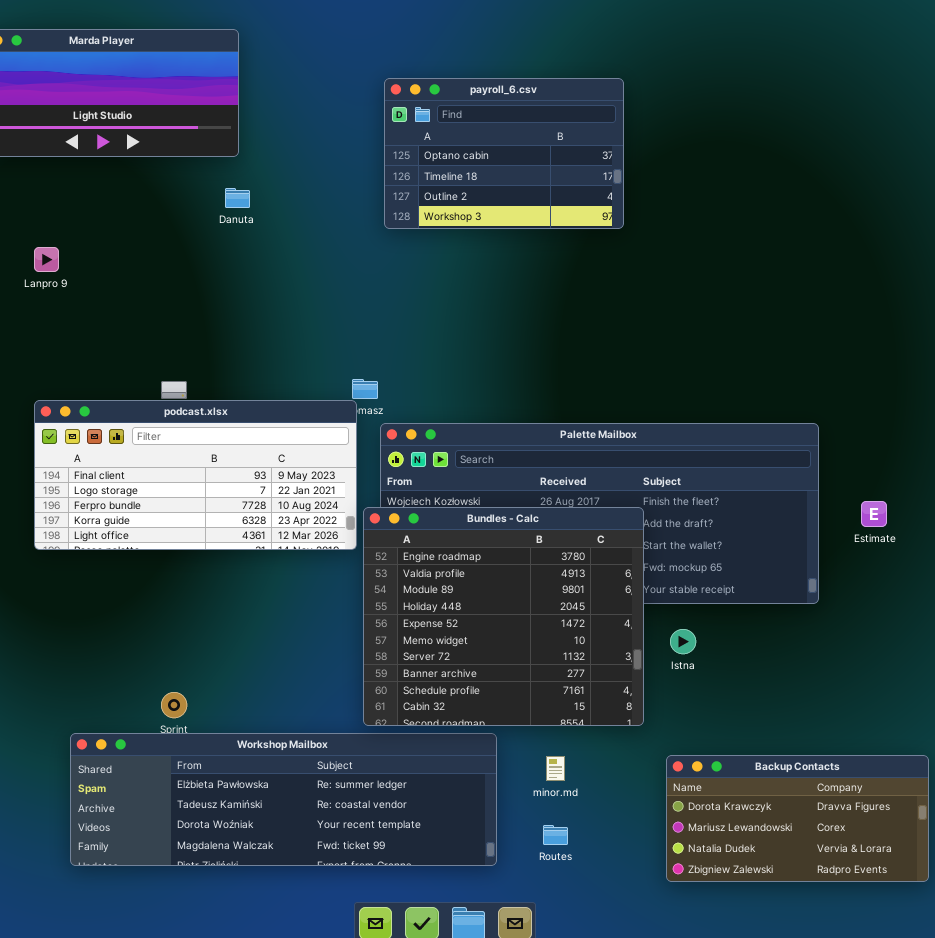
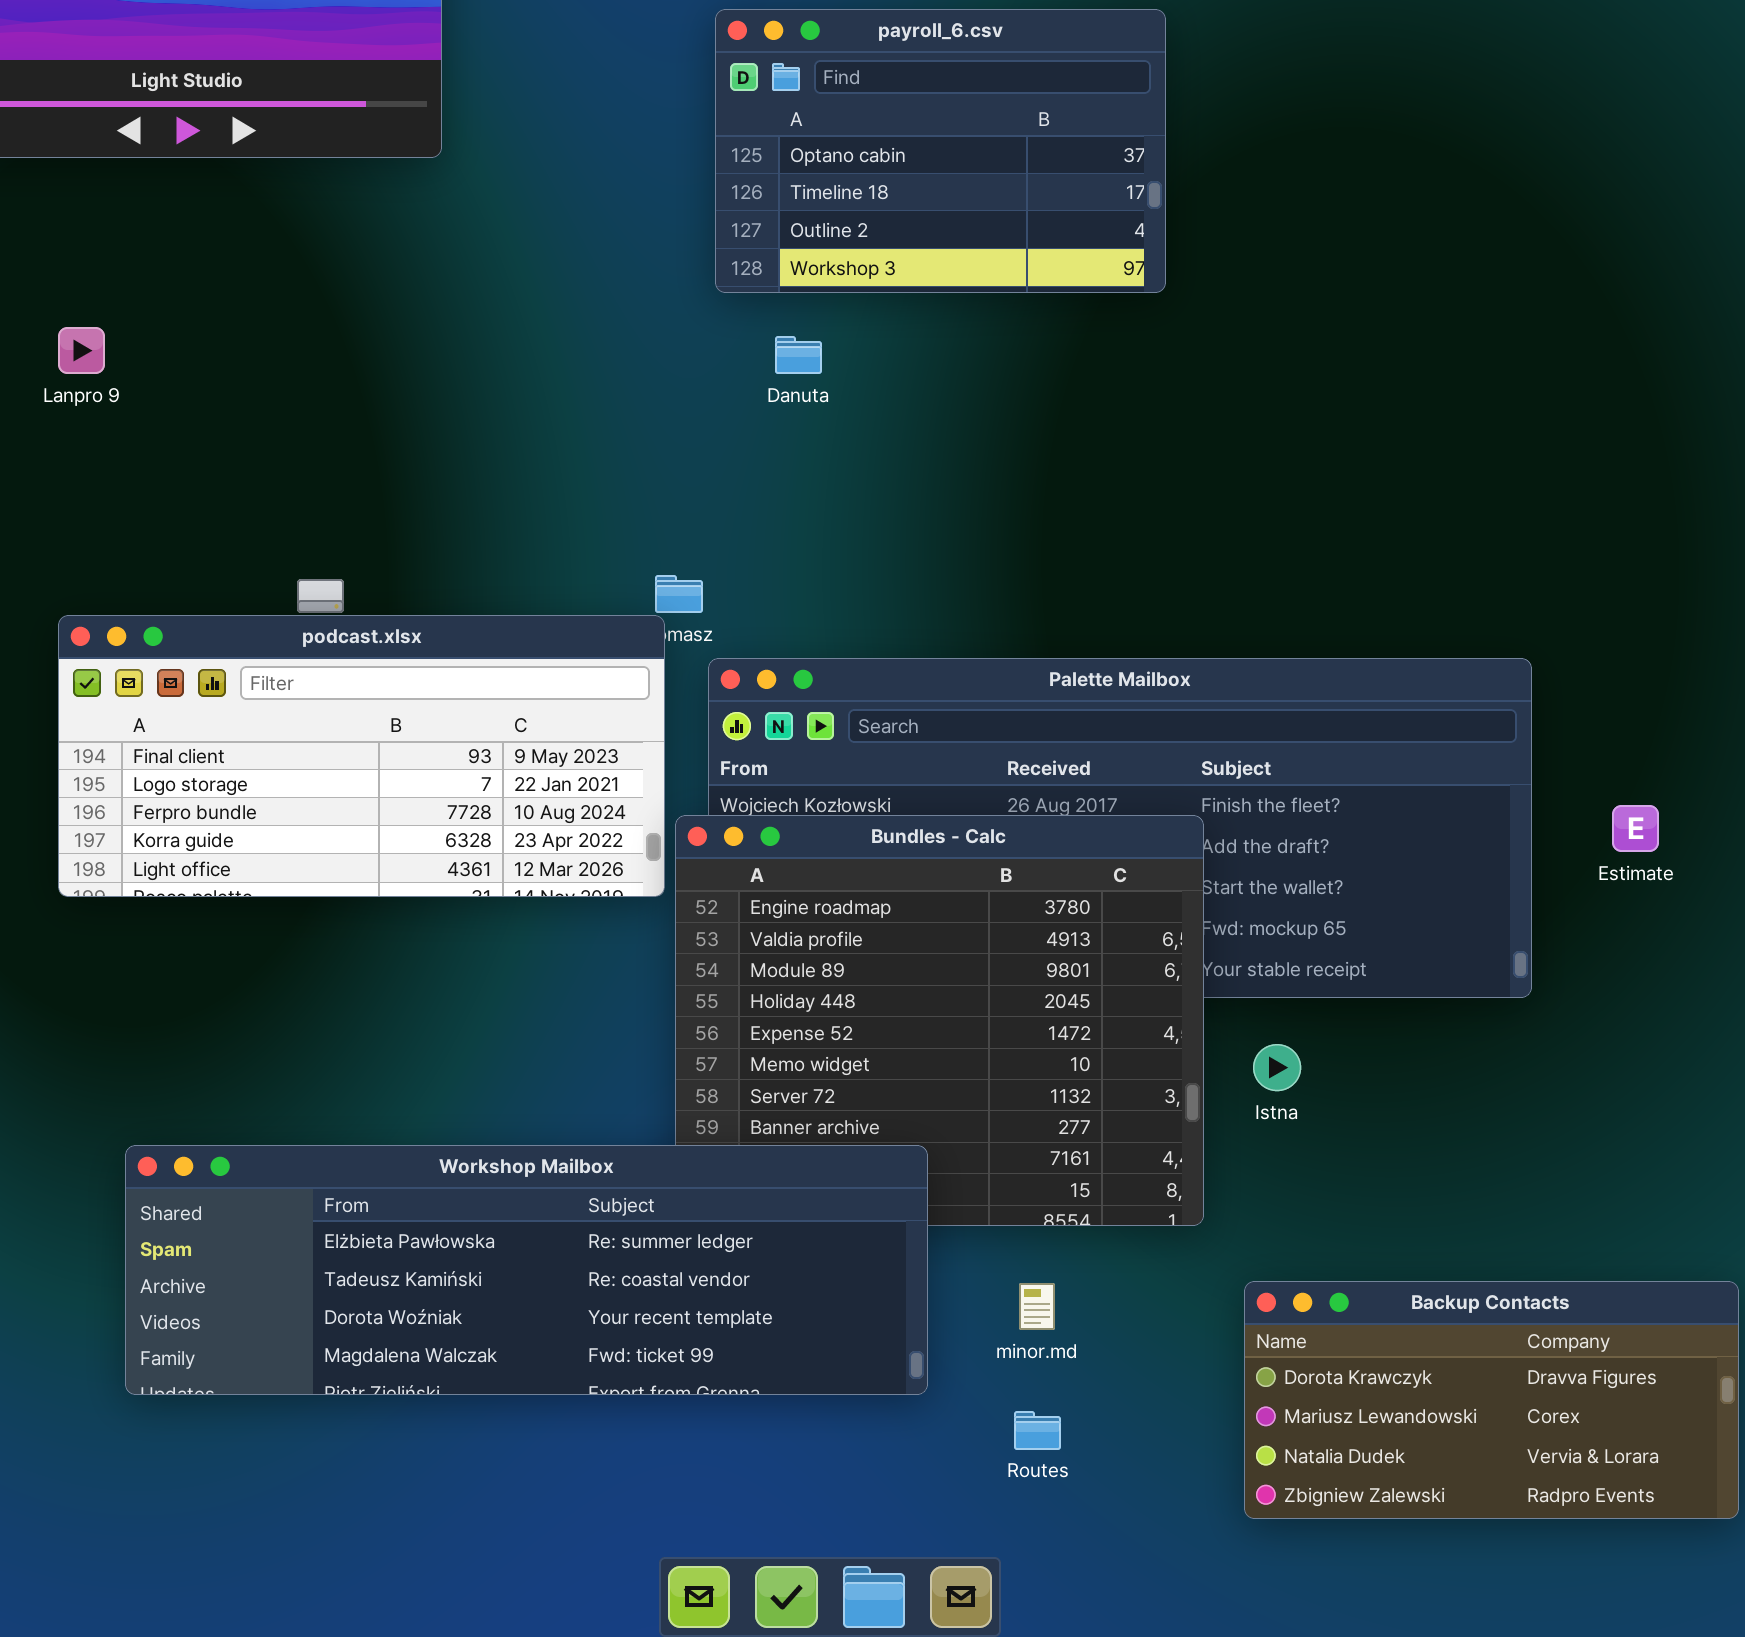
Danuta: [225,188,250,208] -> [775,336,822,374], moved
Workshop Mailbox: [70,733,497,866] -> [125,1145,928,1395], moved

